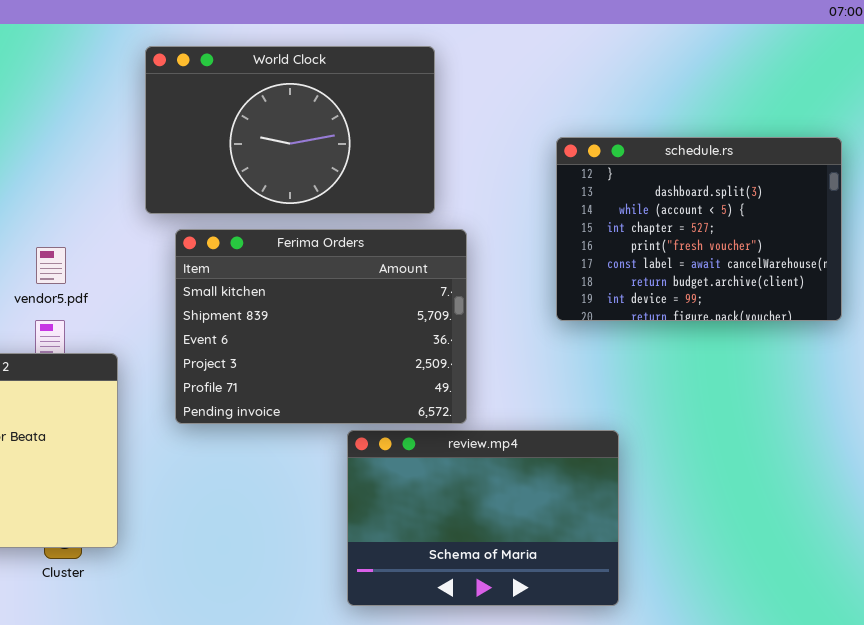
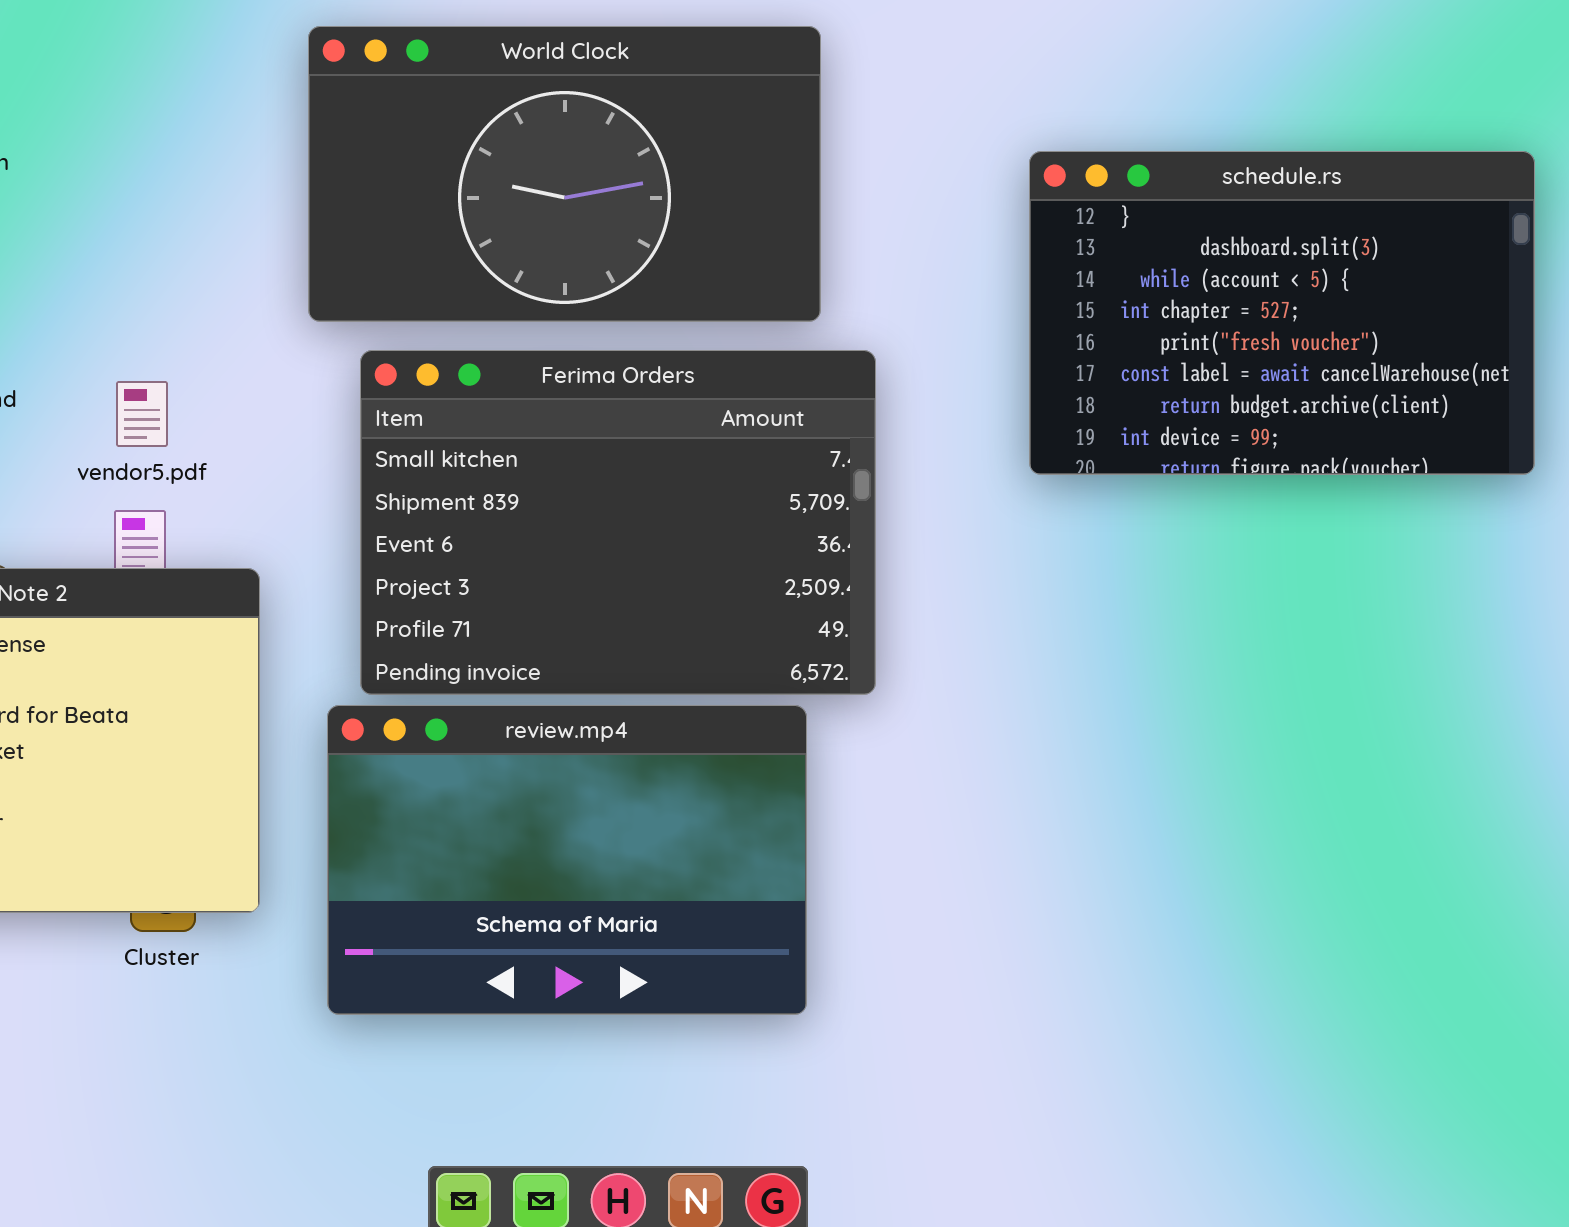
schedule.rs: [556,137,842,321] -> [1029,151,1535,475], moved
review.mp4: [347,430,619,606] -> [327,705,807,1015], moved

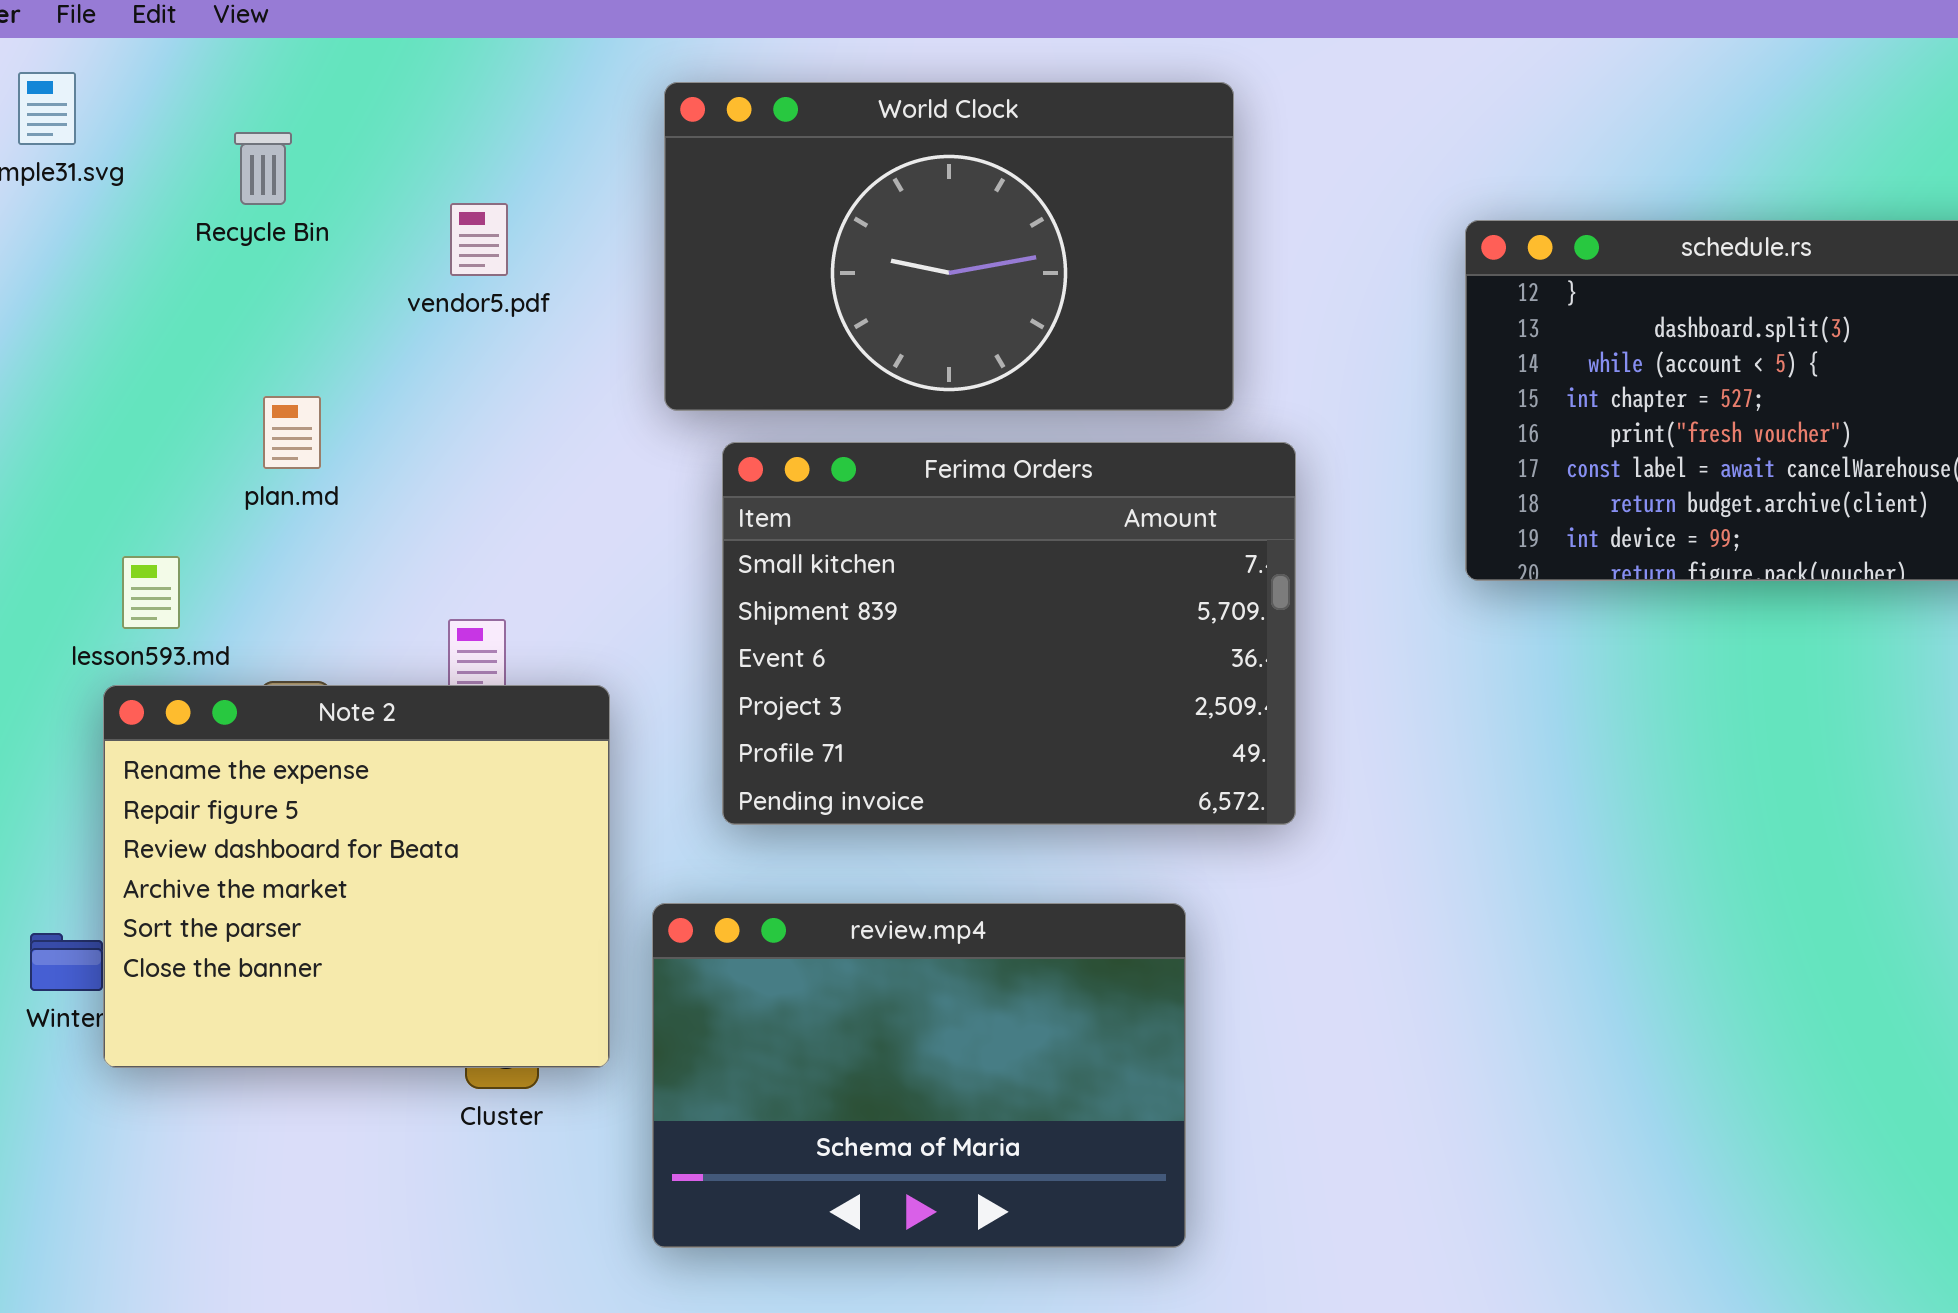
vendor5.pdf: [116,381,168,447] -> [450,203,508,276], moved
review.mp4: [327,705,807,1015] -> [652,903,1186,1248], moved

